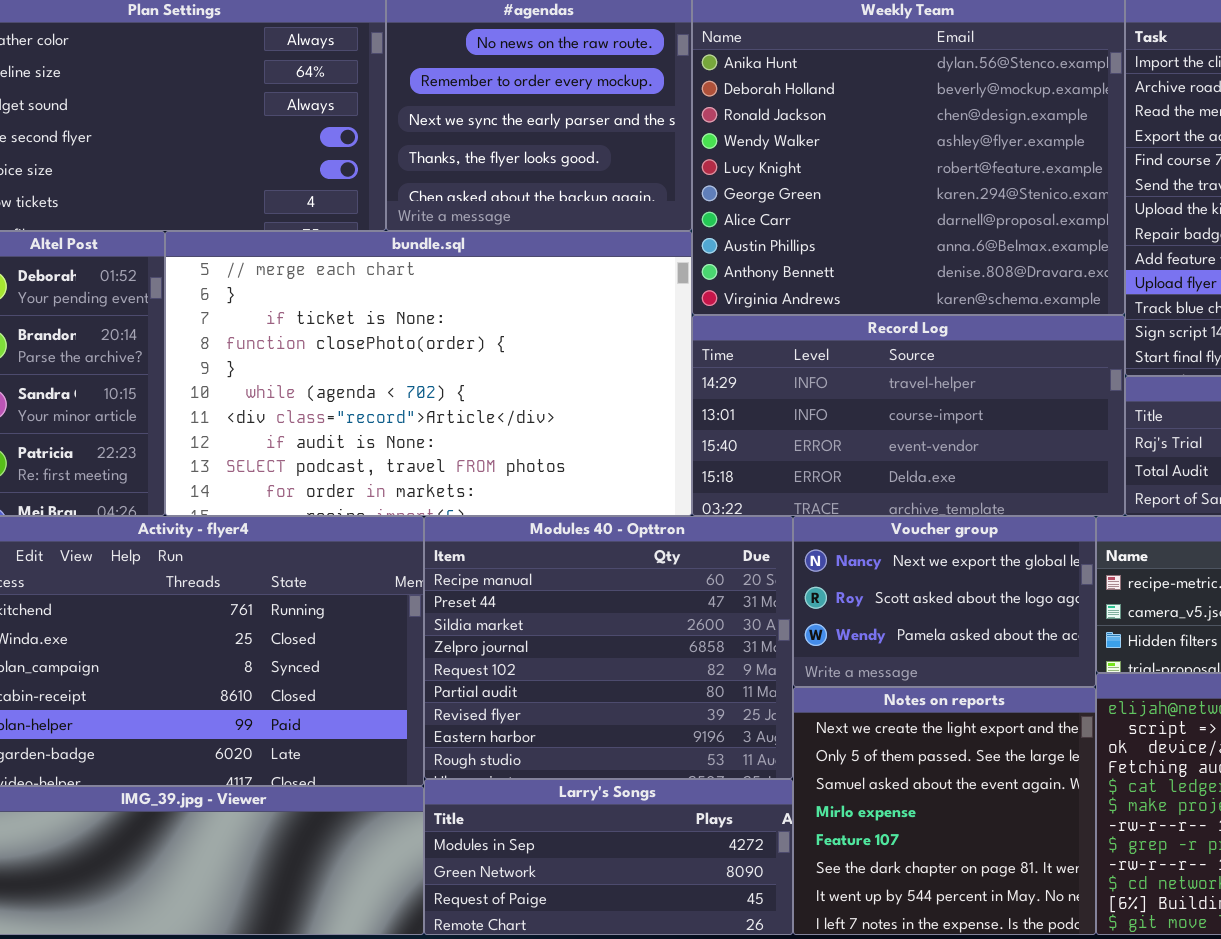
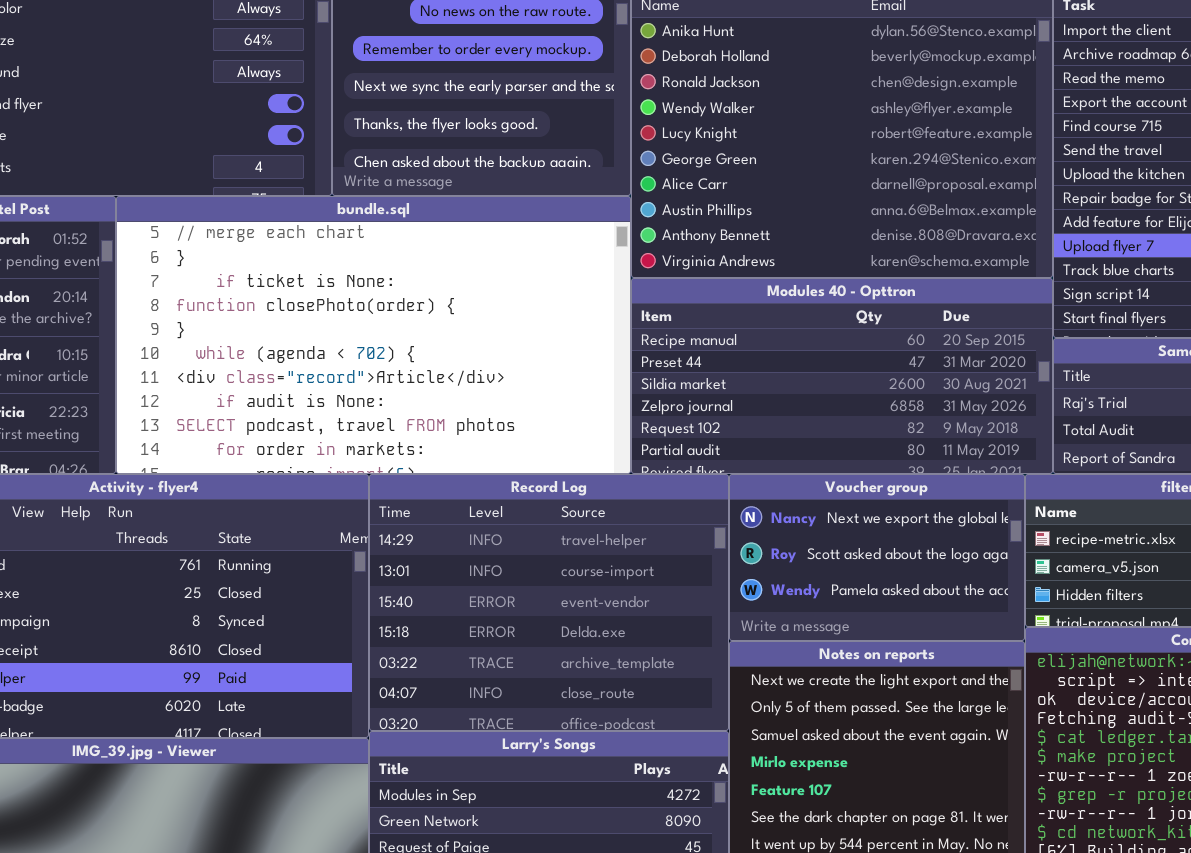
Record Log: [692,315,1125,516] -> [369,474,729,731], moved, resized
Modules 40 - Opttron: [424,516,793,779] -> [631,278,1053,474], moved, resized

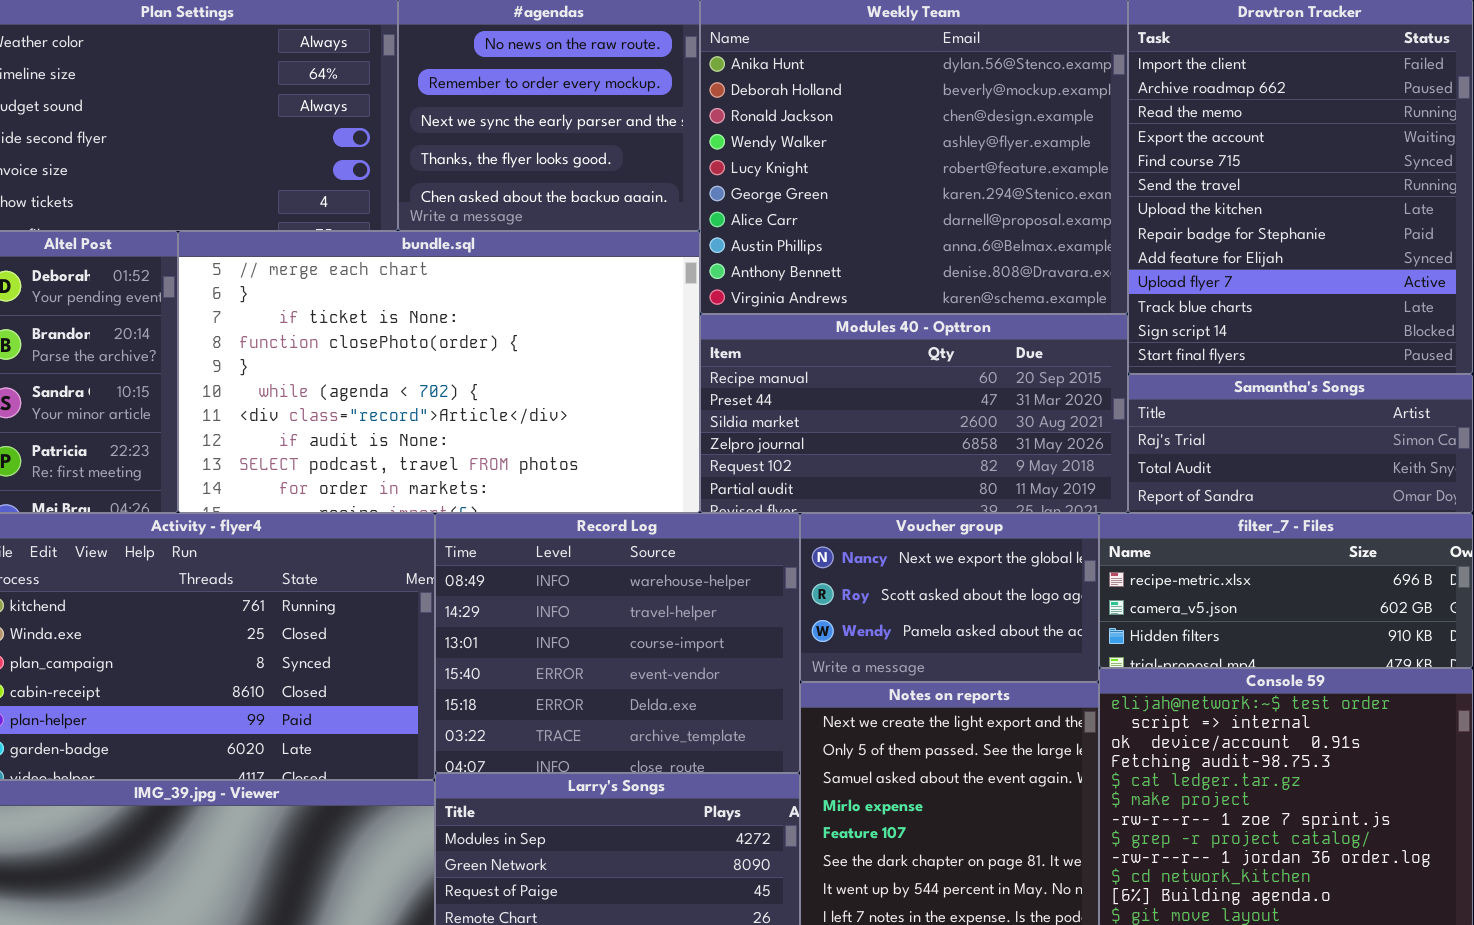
Record Log: [369,474,729,731] -> [435,513,800,773], scrolled up 1 row

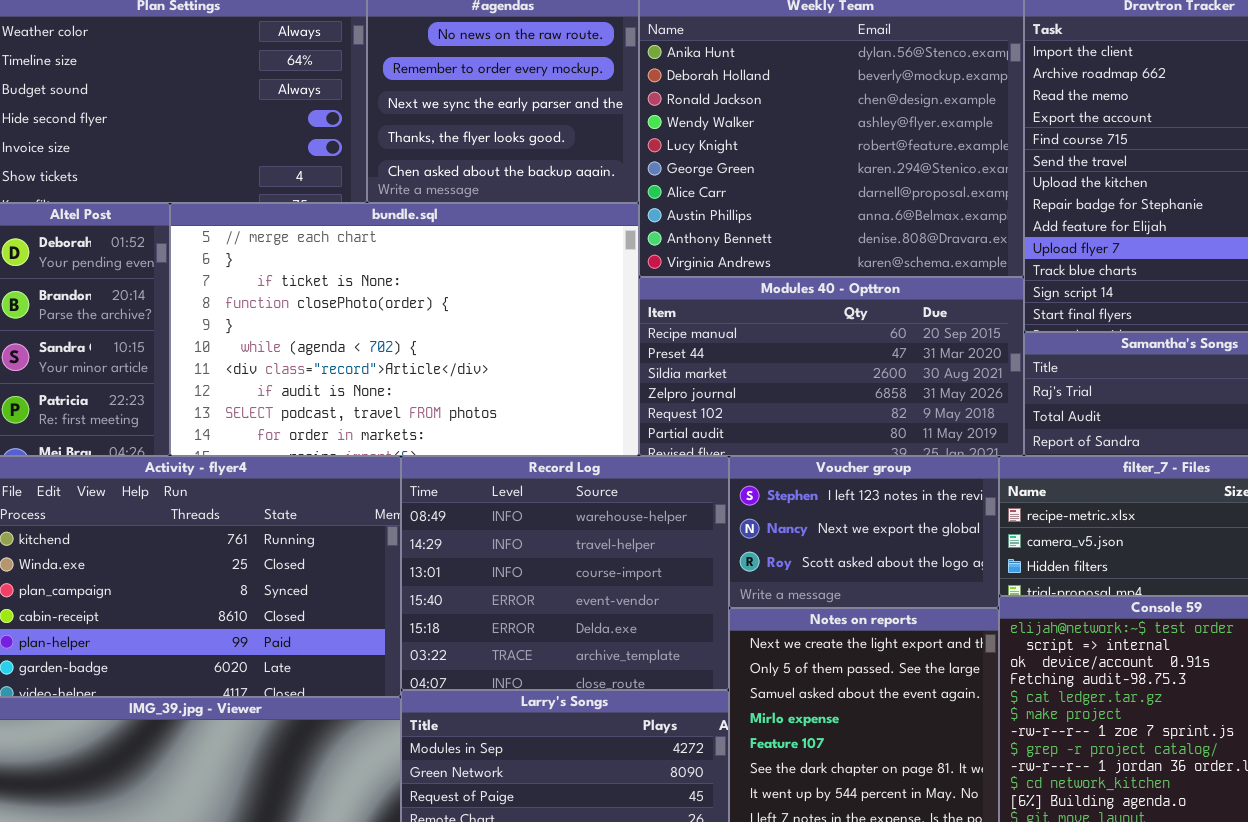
Voucher group: [800,513,1099,682] -> [729,456,999,608], scrolled up 1 row

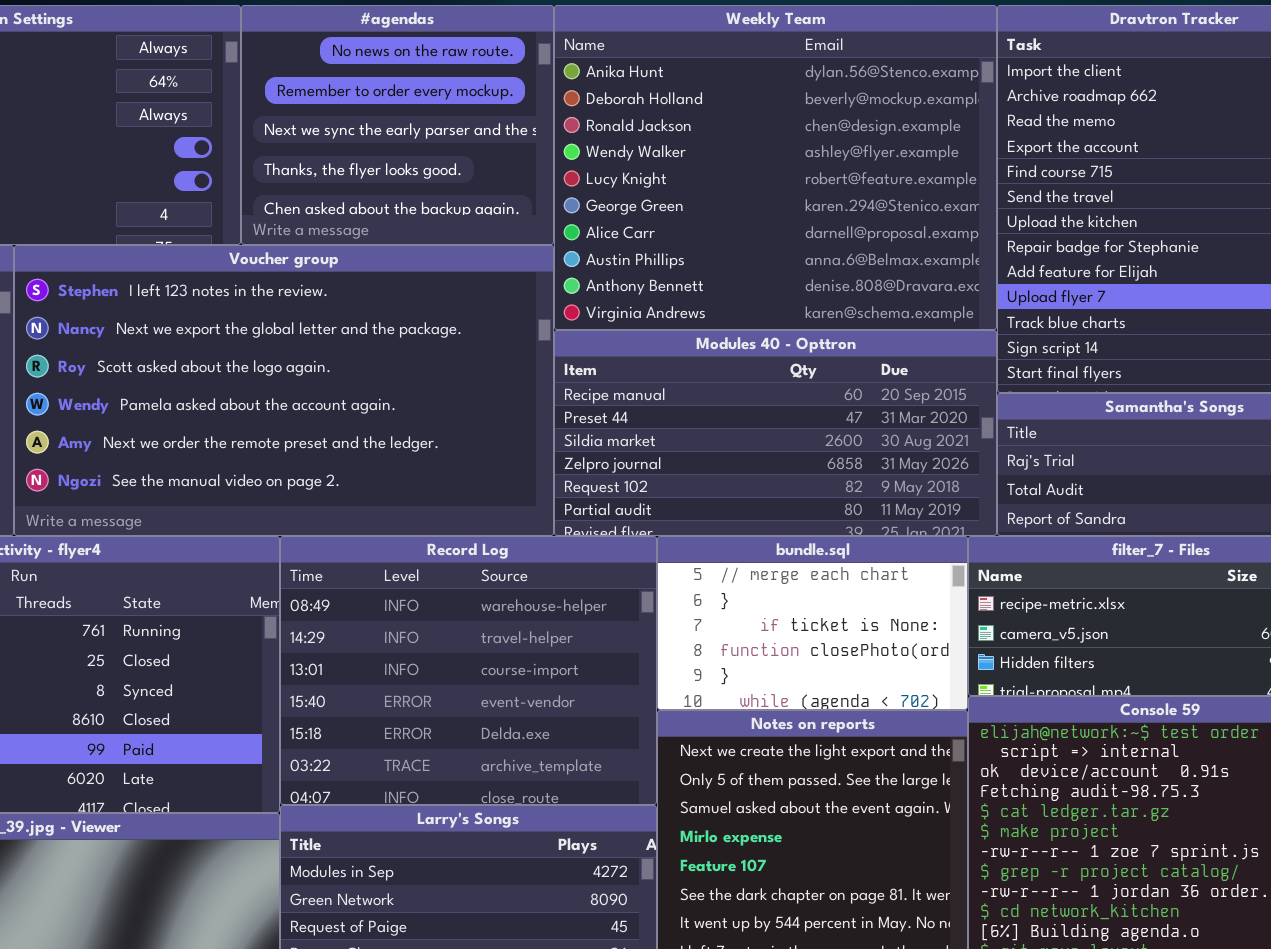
bundle.sql: [170,203,639,456] -> [657,536,968,710], moved, resized
Voucher group: [729,456,999,608] -> [14,245,554,536], moved, resized

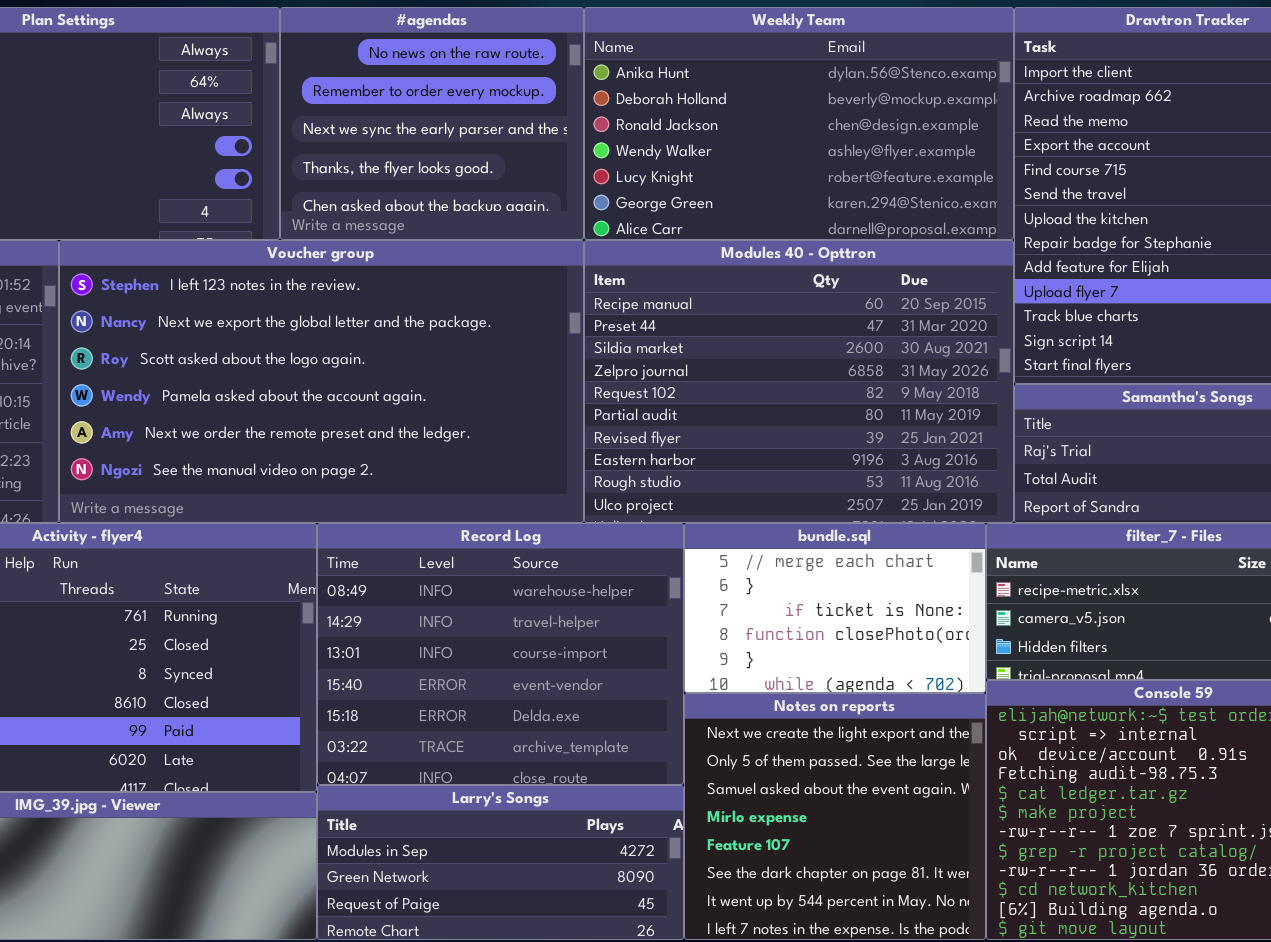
Weekly Team: [554,5,997,330] -> [584,7,1014,240], resized
Modules 40 - Opttron: [554,330,997,536] -> [584,240,1014,523], resized

